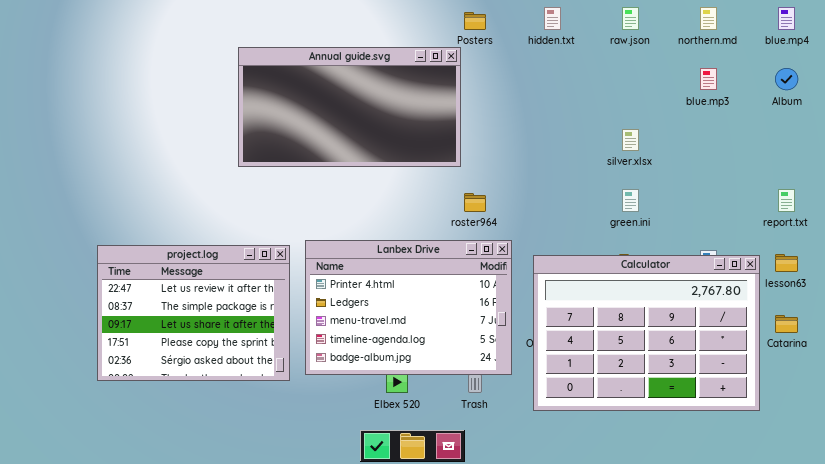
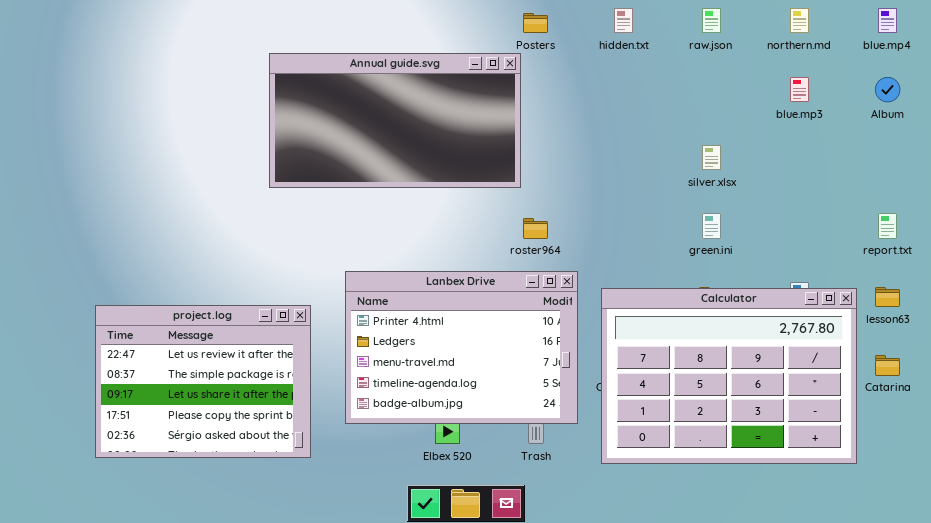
project.log: [97,245,290,381] -> [95,305,311,458], moved

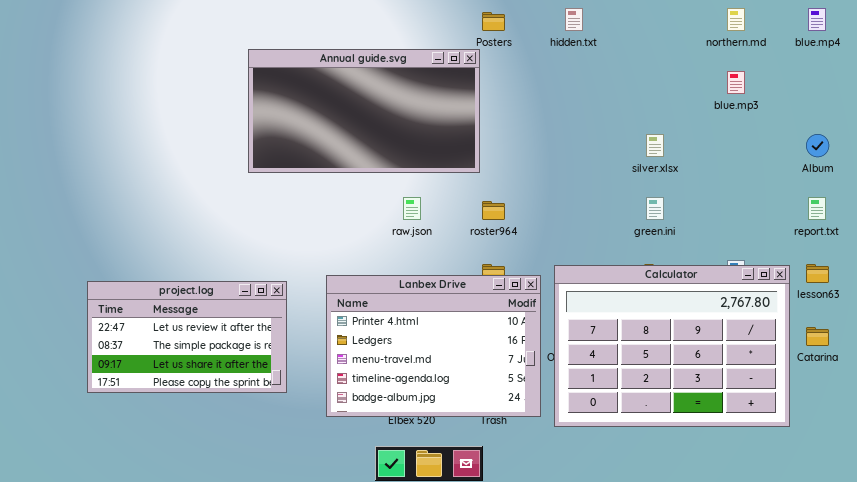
raw.json: [702,8,721,33] -> [403,197,421,220], moved
Album: [875,77,900,102] -> [806,134,829,157], moved
Lanbex Drive: [345,271,578,424] -> [326,275,541,417], moved
project.log: [95,305,311,458] -> [87,281,287,393], resized

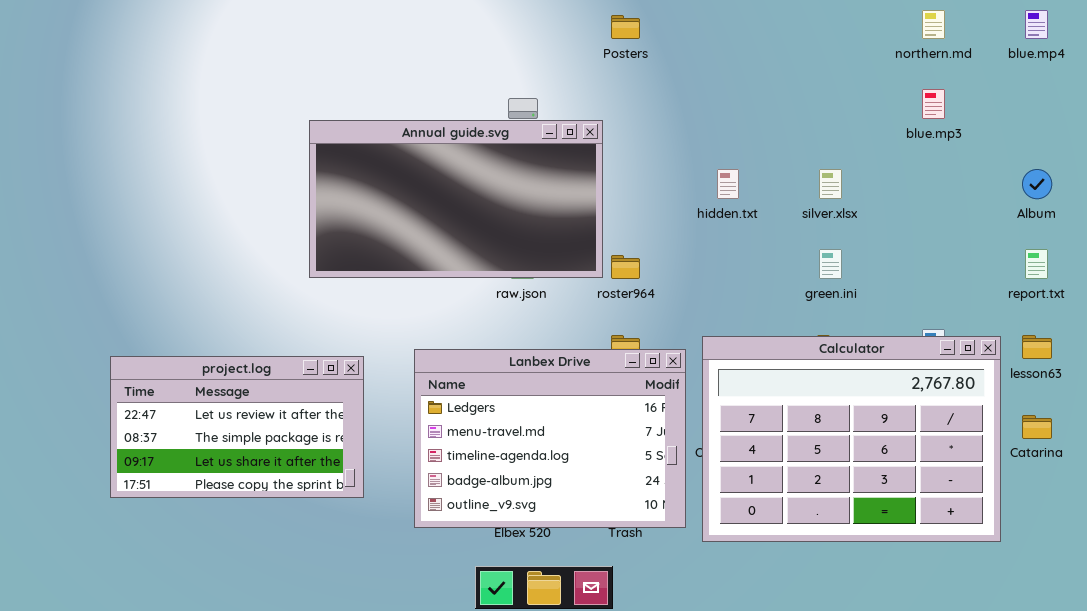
hidden.txt: [565,8,583,31] -> [717,169,739,199], moved
Annual guide.svg: [248,49,480,173] -> [309,120,603,278], moved
Lanbex Drive: [326,275,541,417] -> [414,349,686,528], scrolled down 1 row

